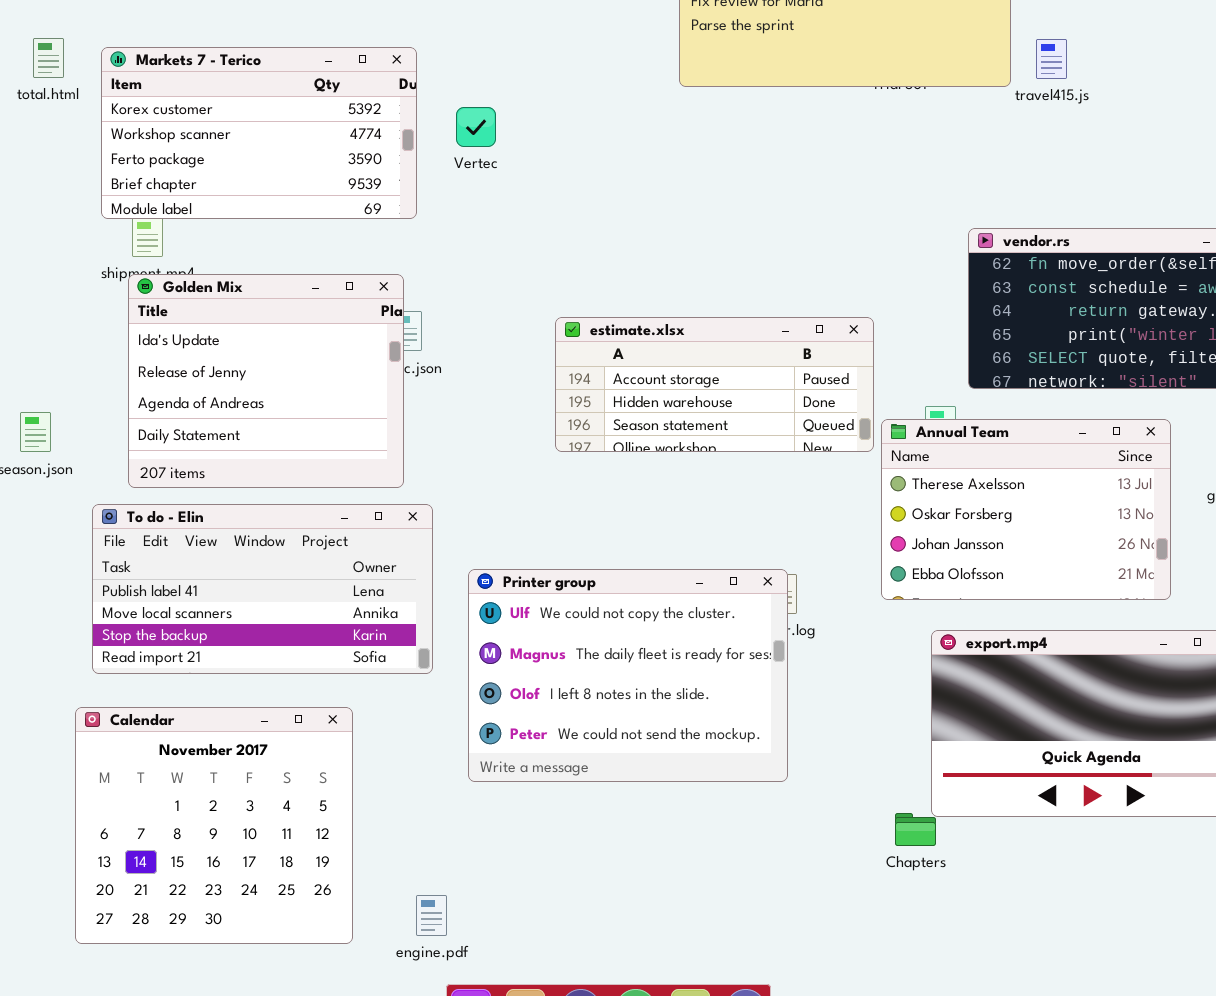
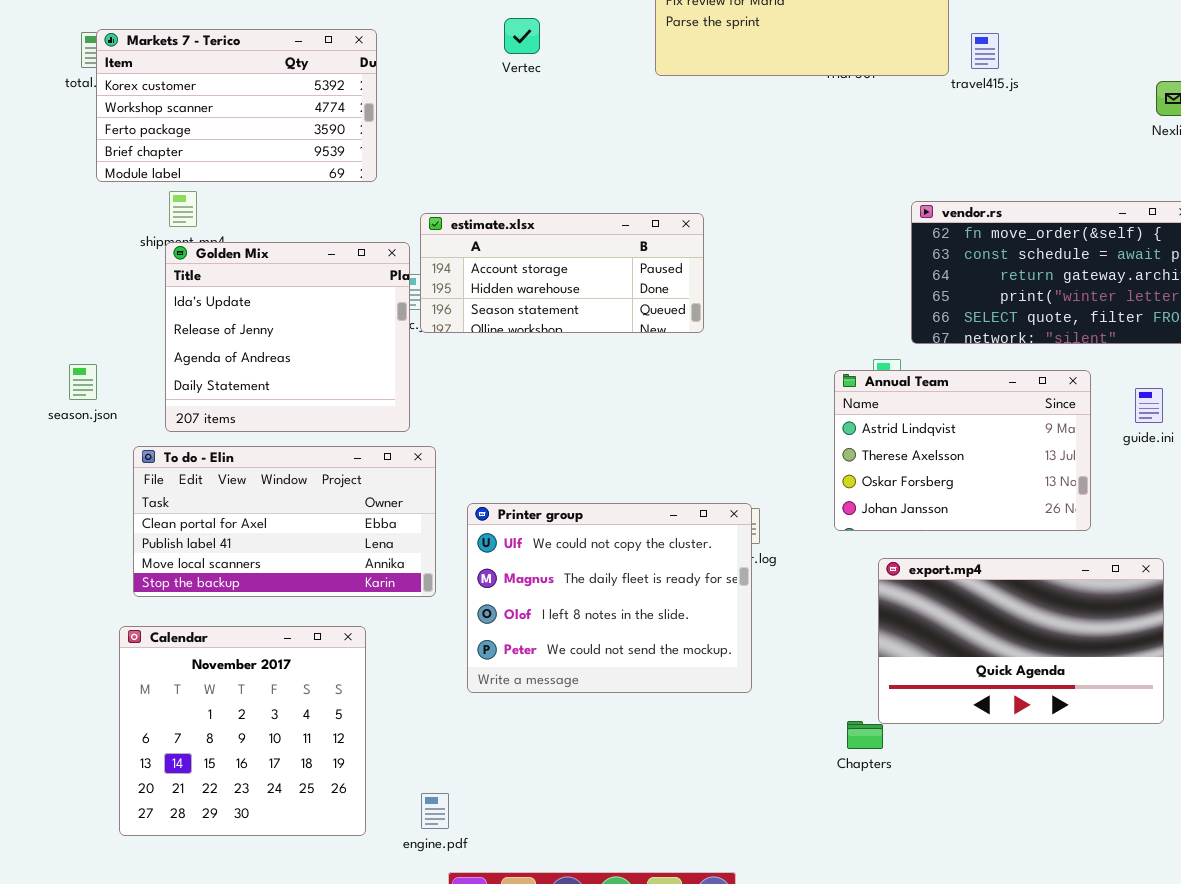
Markets 7 - Terico: [101,47,417,219] -> [96,29,377,182], moved
Vertec: [456,107,496,147] -> [504,18,540,54], moved
estimate.xlsx: [555,317,874,452] -> [420,213,704,333], moved
Annual Team: [881,419,1171,600] -> [834,370,1091,531], scrolled up 1 row
To do - Elin: [92,504,433,674] -> [133,446,436,597], scrolled up 1 row

